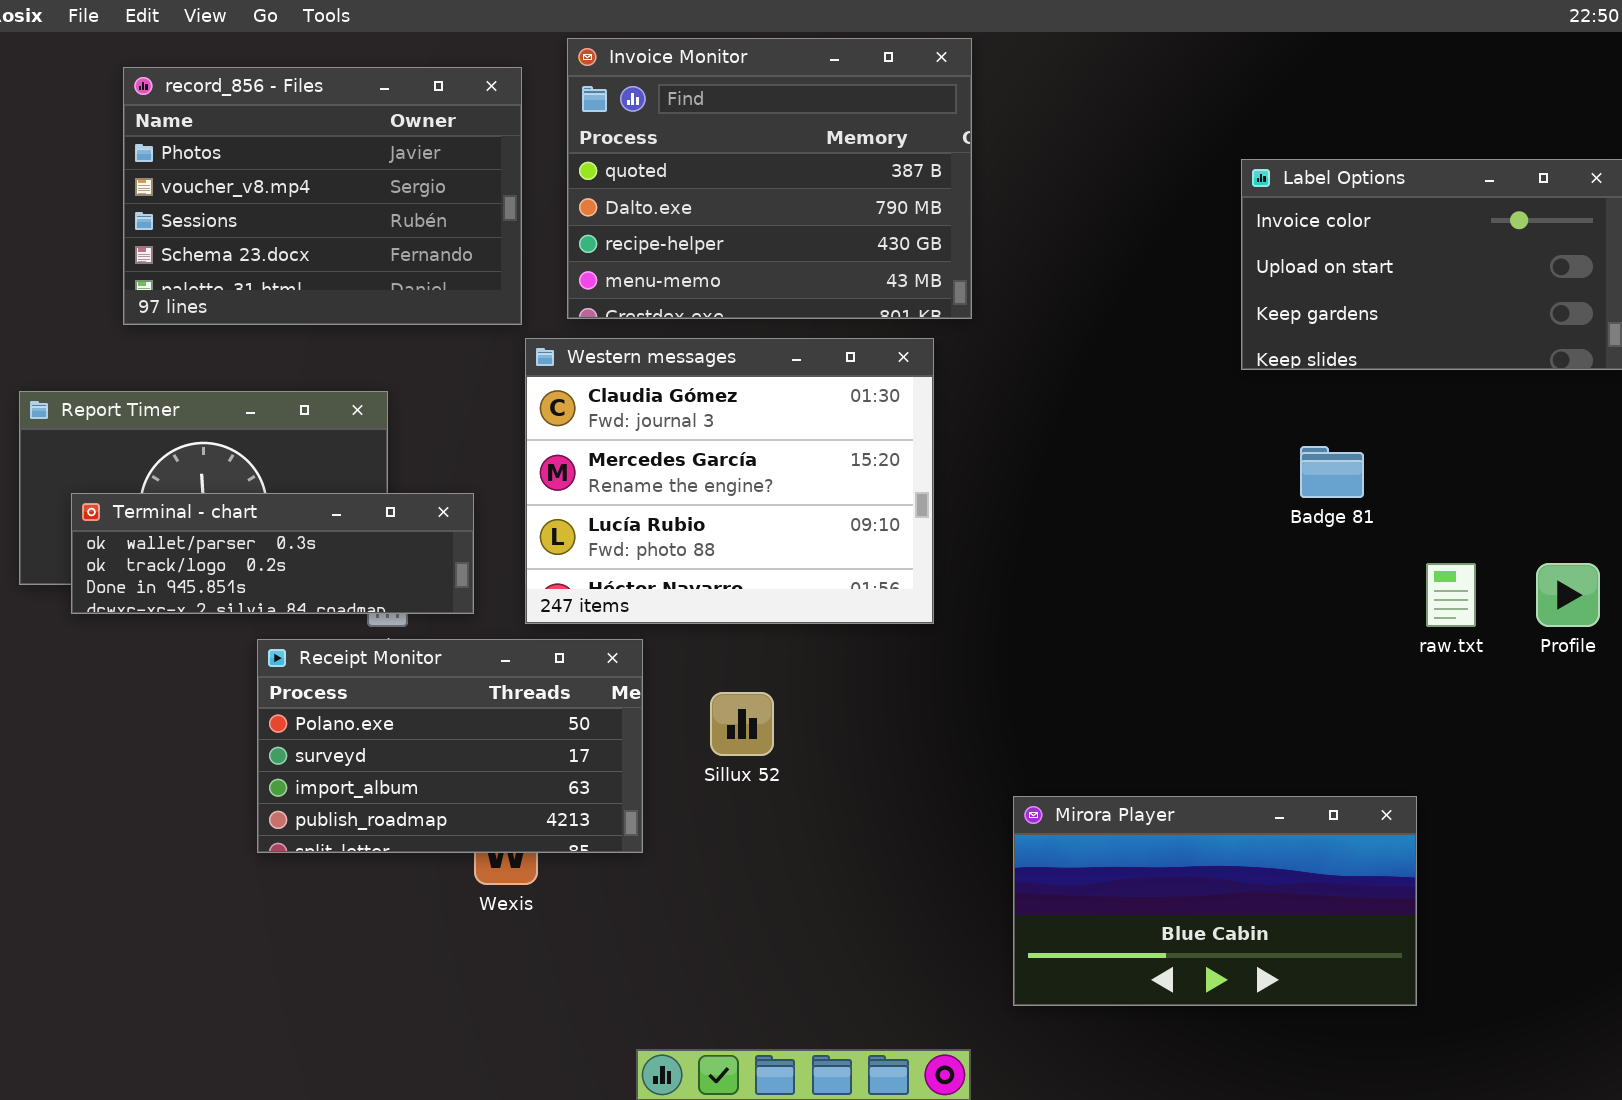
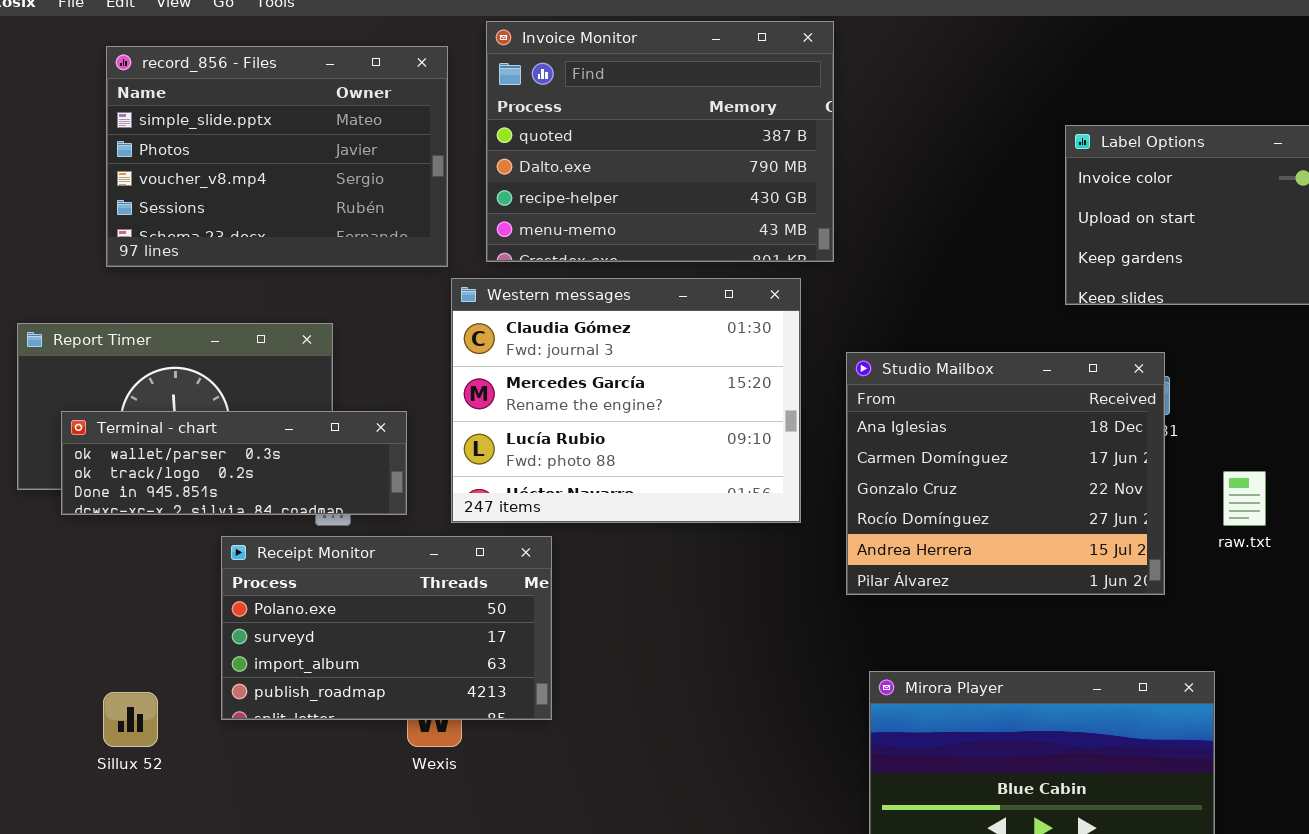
record_856 - Files: [123,67,522,325] -> [106,46,448,267], scrolled up 1 row
Studio Mailbox: none -> [846,352,1165,595], opened
Sillux 52: [710,692,774,756] -> [103,692,158,747], moved

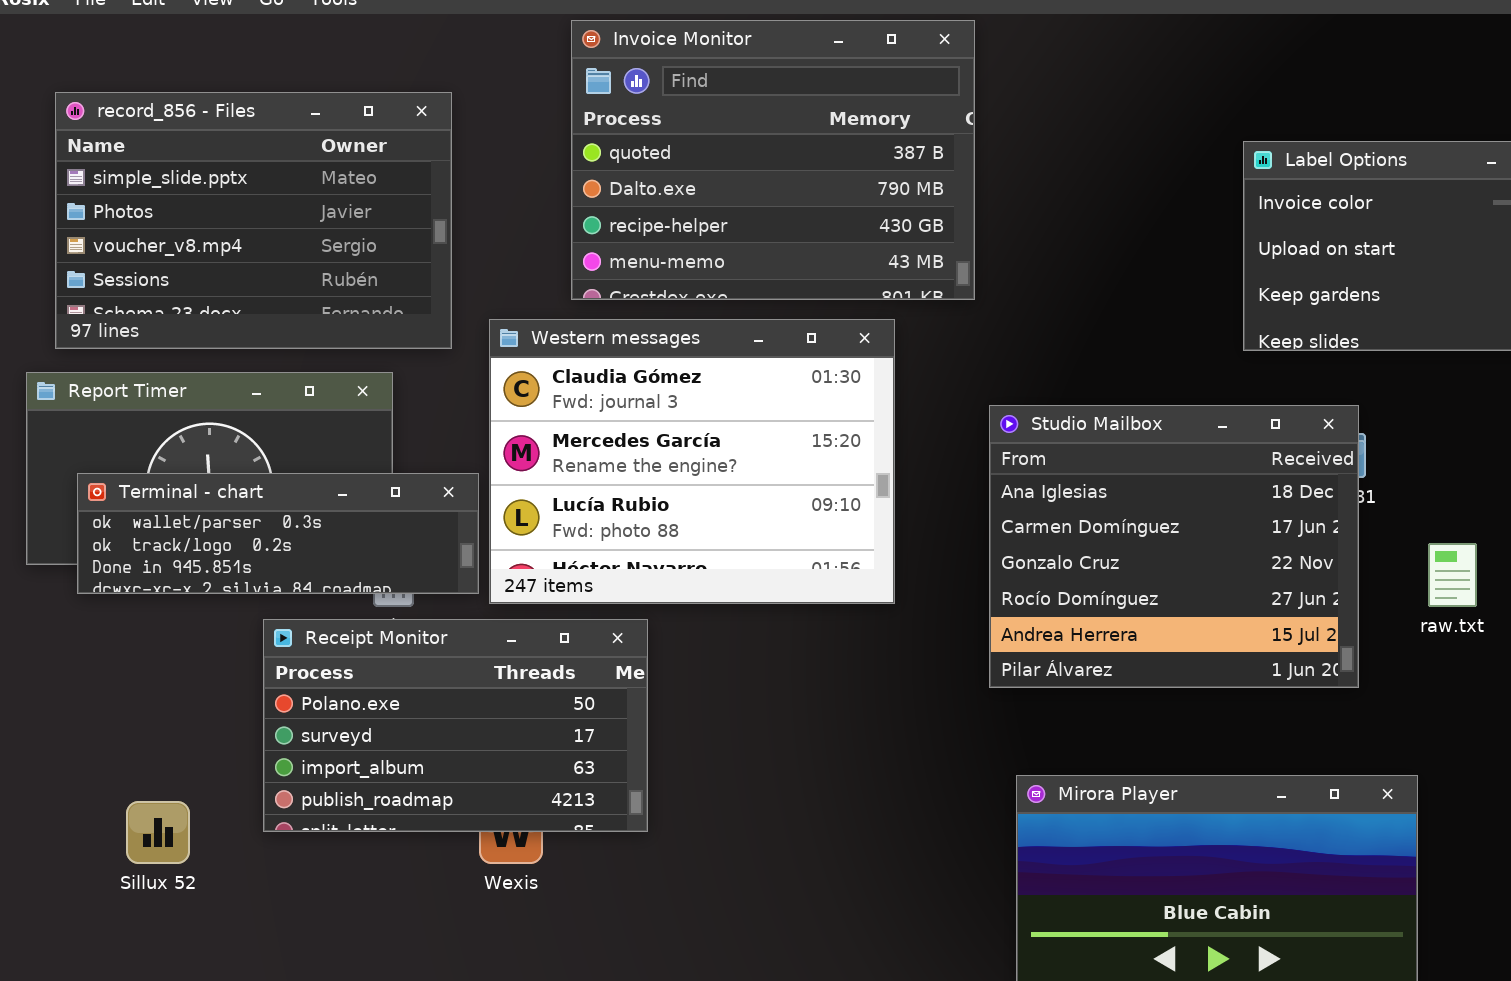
record_856 - Files: [106,46,448,267] -> [55,92,452,349], moved
Western messages: [451,278,801,523] -> [489,319,895,604], moved

